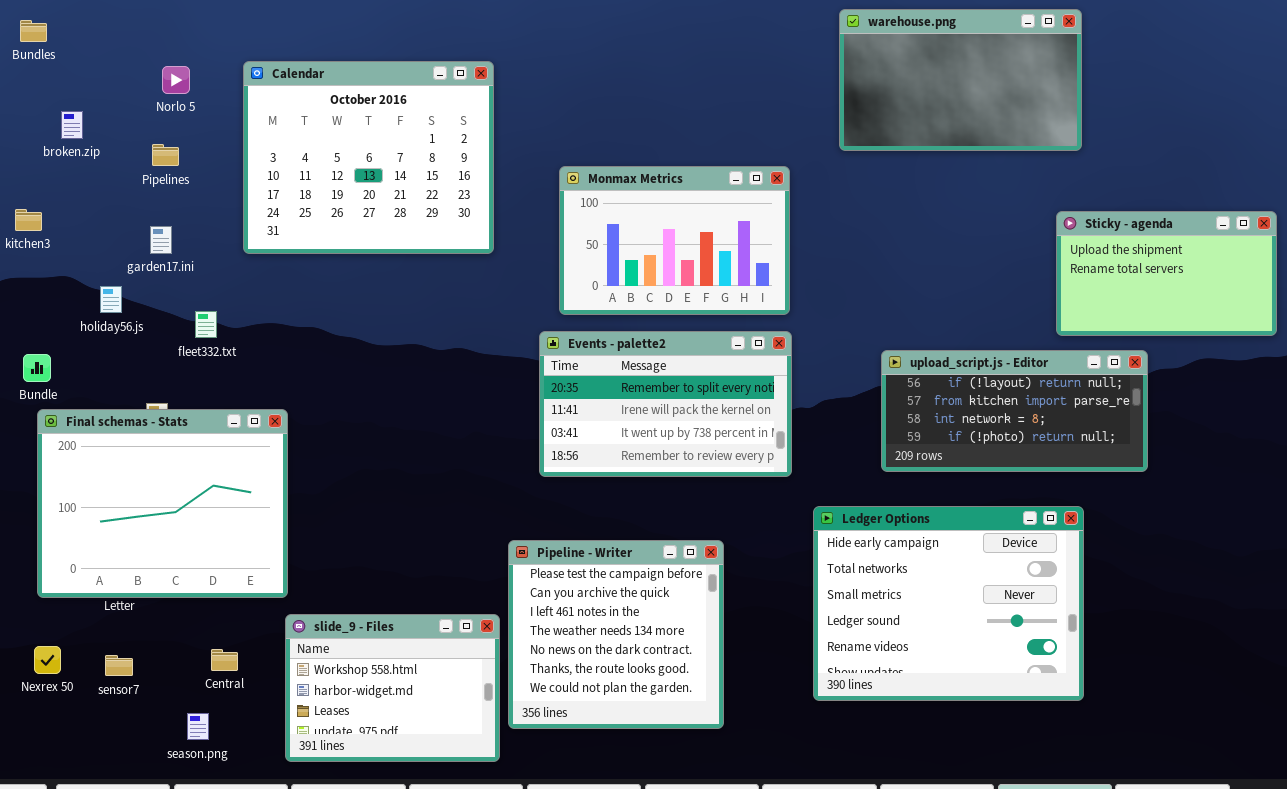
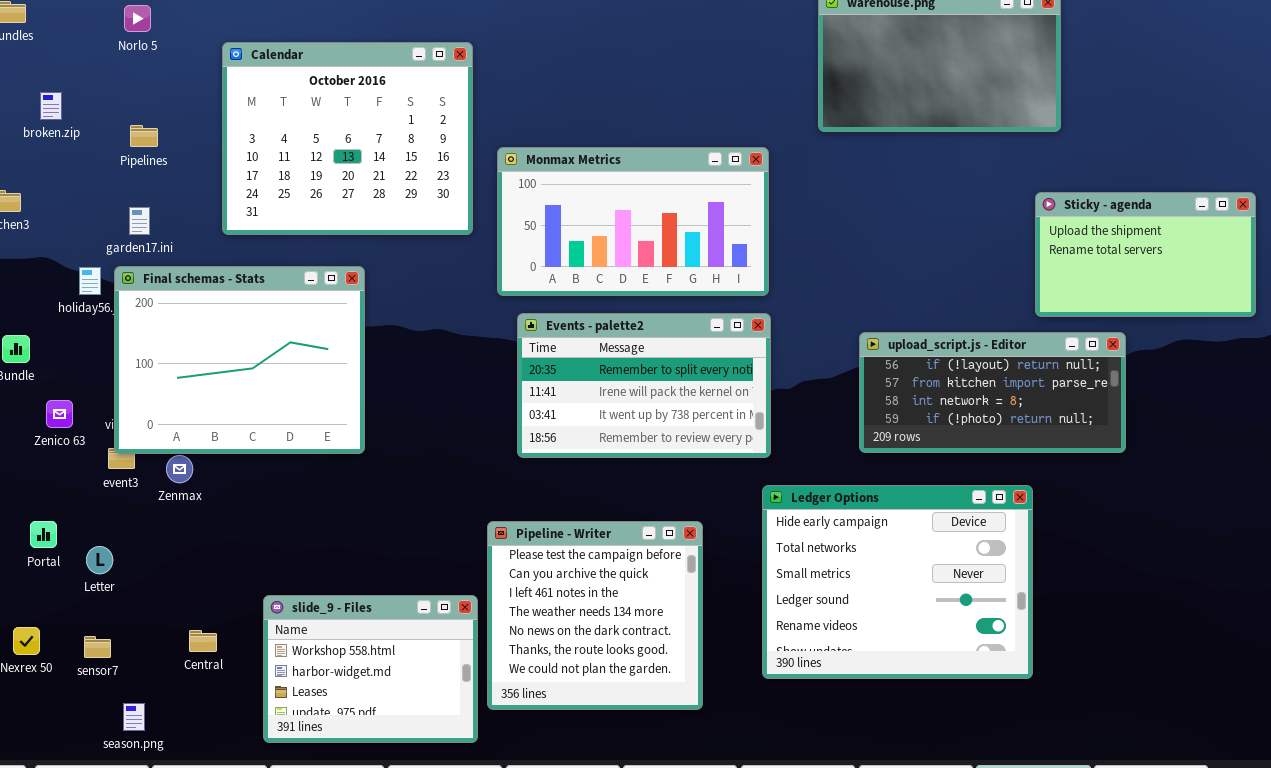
Norlo 5: [162,66,190,94] -> [124,5,151,32], moved
Monmax Metrics: [559,166,790,315] -> [497,147,769,296], resized
Final schemas - Stats: [37,409,288,598] -> [114,266,365,454], moved
Ledger Options: [813,506,1084,701] -> [762,485,1033,679], moved
season.png: [187,713,209,740] -> [123,703,145,731], moved

